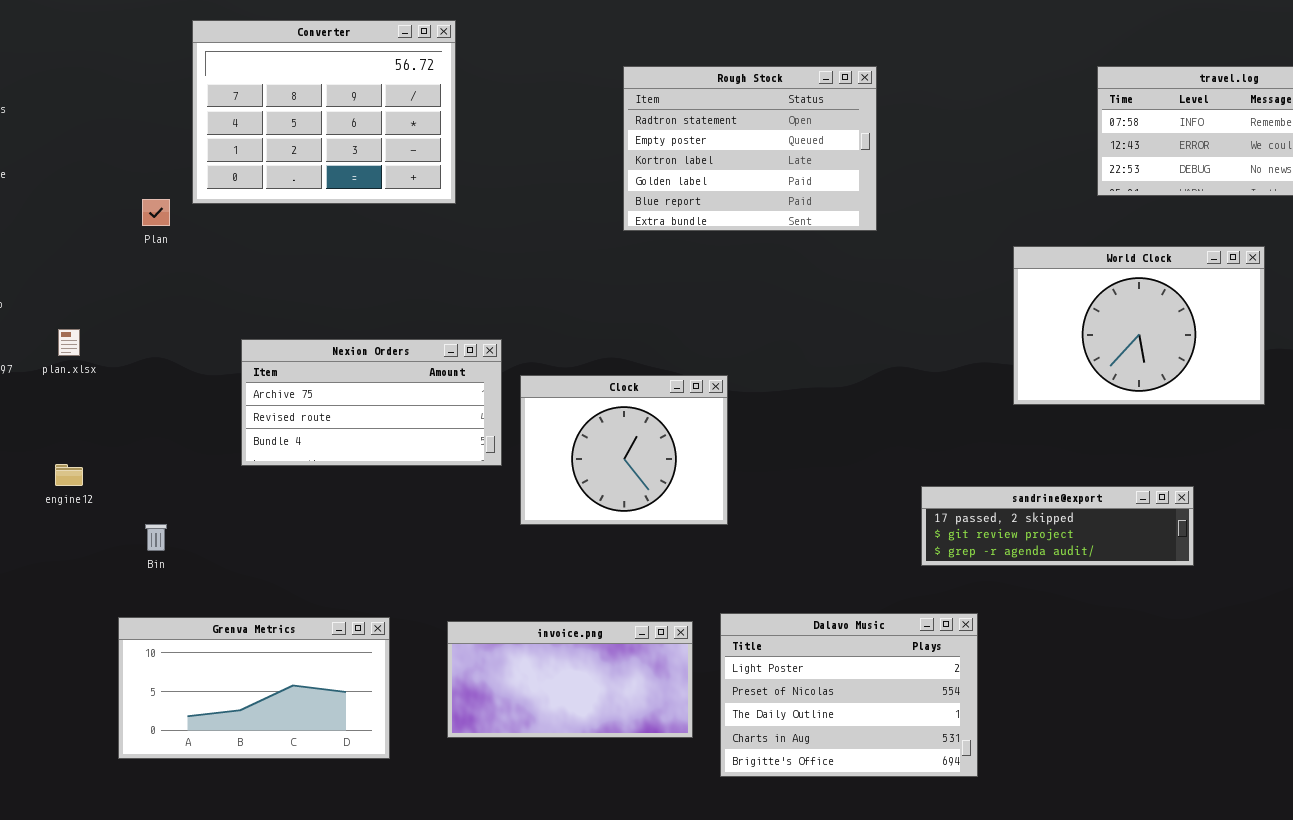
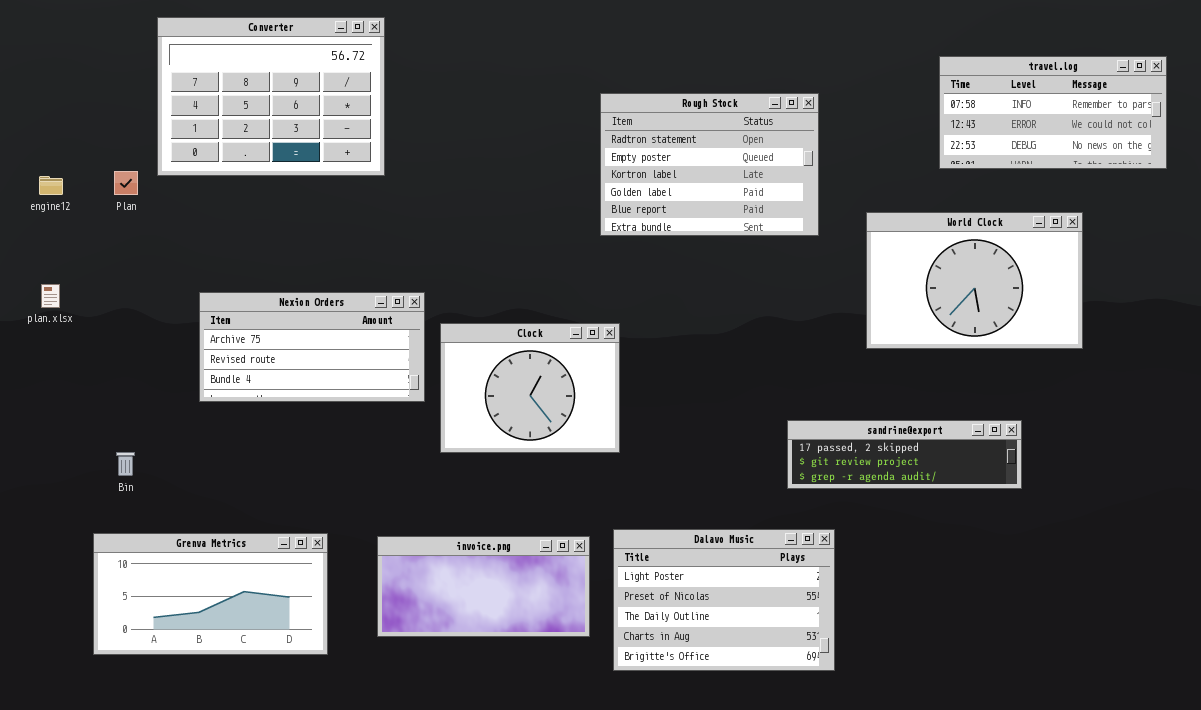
Rough Stock: [623,66,877,231] -> [600,93,819,236], moved
engine12: [55,464,83,486] -> [39,176,63,195], moved

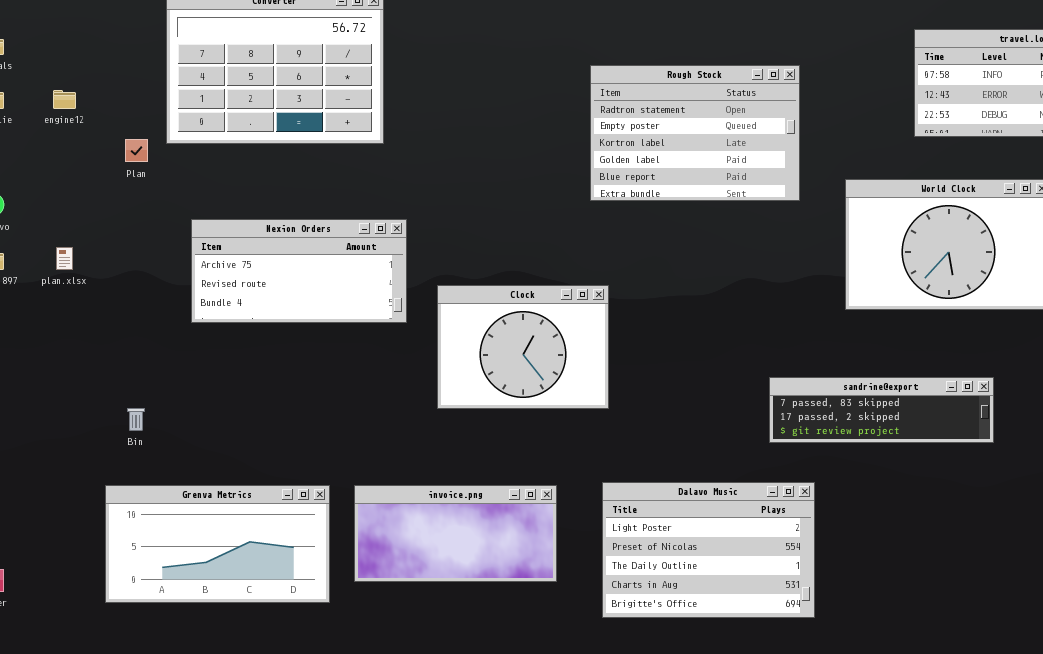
engine12: [39,176,63,195] -> [53,90,76,109], moved
Nexion Orders: [199,292,425,402] -> [191,219,407,323], moved
sandrine@export: [787,420,1022,489] -> [769,377,994,443], scrolled up 1 row
invoice.png: [377,536,590,637] -> [354,485,557,582], moved

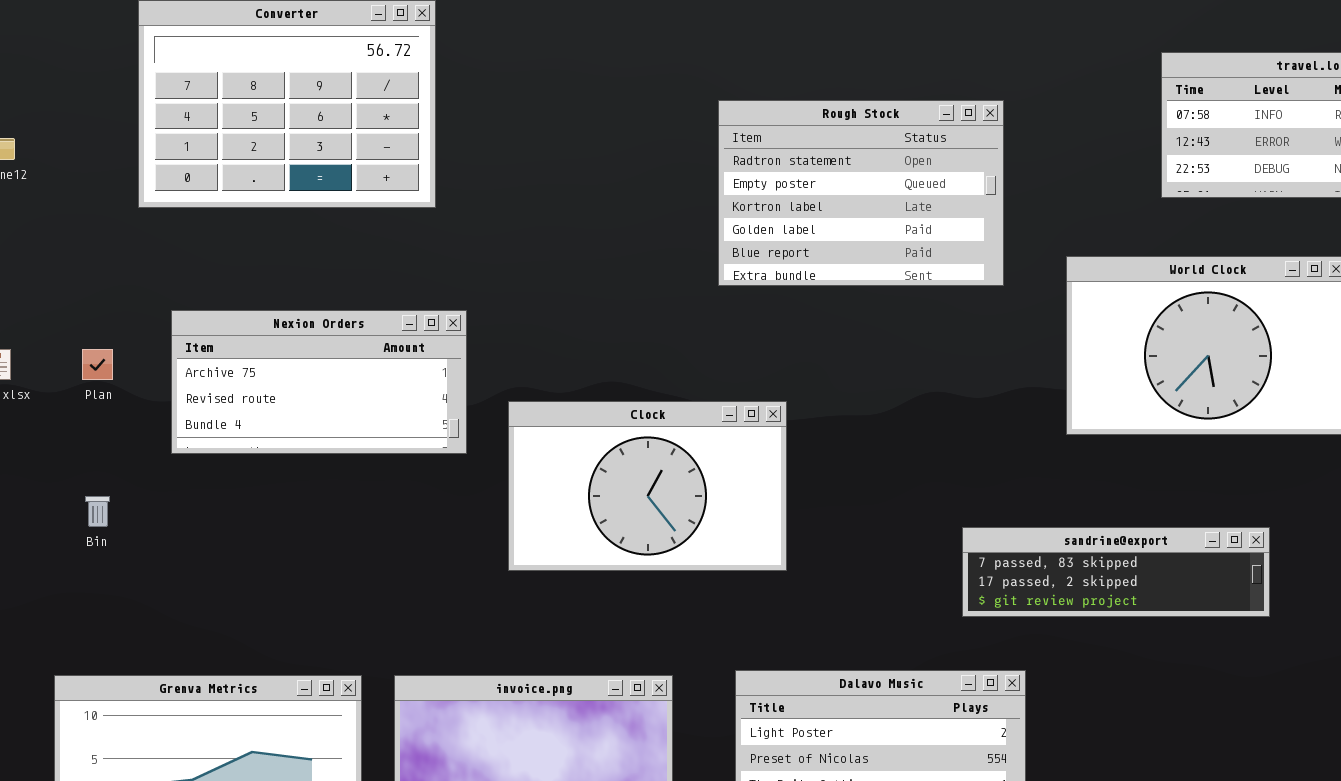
Plan: [125,139,148,162] -> [82,349,113,380], moved
Clock: [437,285,609,409] -> [508,401,787,571], resized
Bin: [127,408,145,431] -> [85,496,110,527], moved

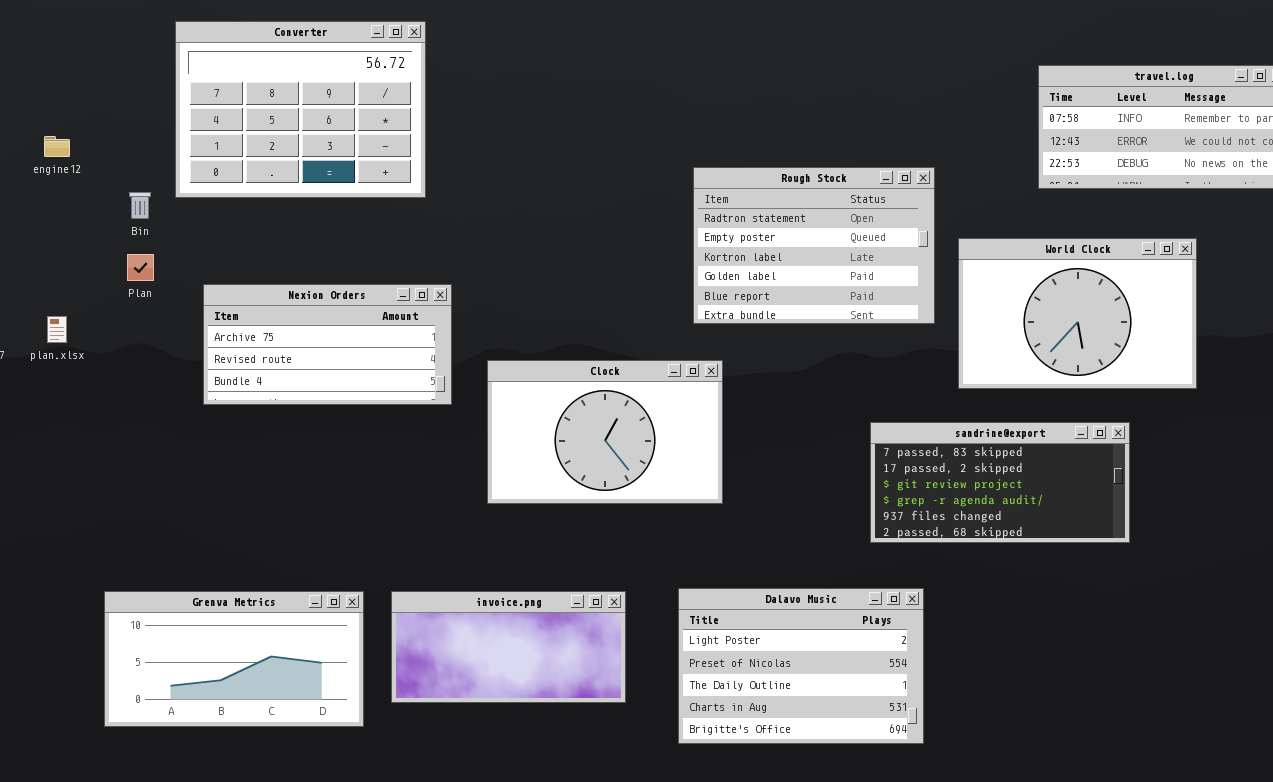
Rough Stock: [718,100,1004,286] -> [693,167,935,324], moved
Plan: [82,349,113,380] -> [127,254,154,281], moved
Bin: [85,496,110,527] -> [129,192,151,219], moved
sandrine@export: [962,527,1270,617] -> [870,422,1130,543], resized

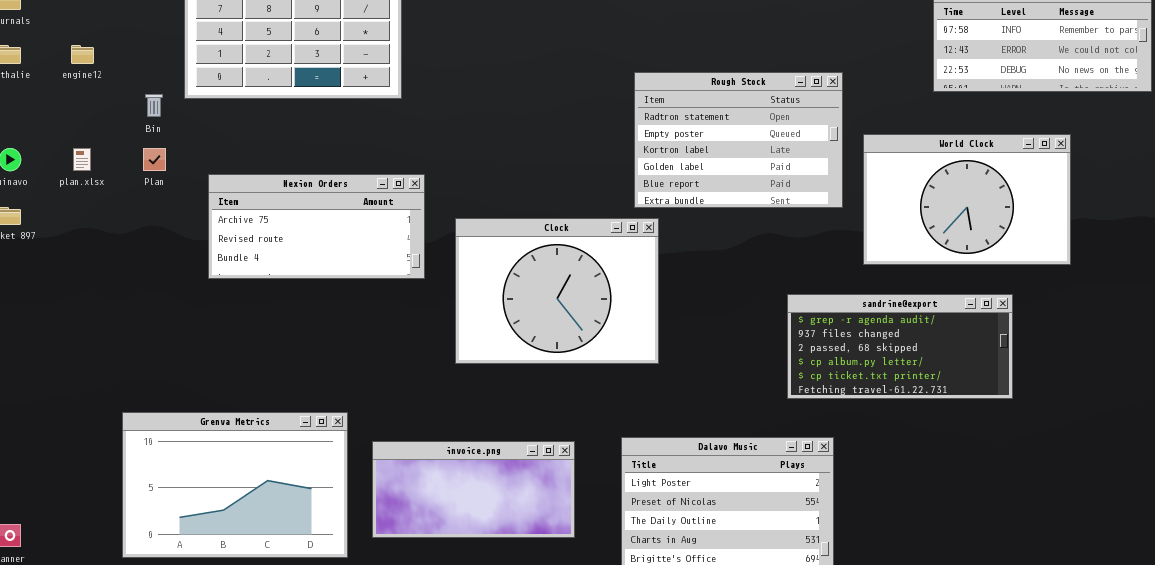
plan.xlsx: [47,316,67,343] -> [73,148,91,171], moved
Clock: [487,360,723,504] -> [455,218,659,364], resized
sandrine@export: [870,422,1130,543] -> [787,294,1013,399], scrolled down 3 rows
Grenva Metrics: [104,591,364,727] -> [122,412,348,558], resized

